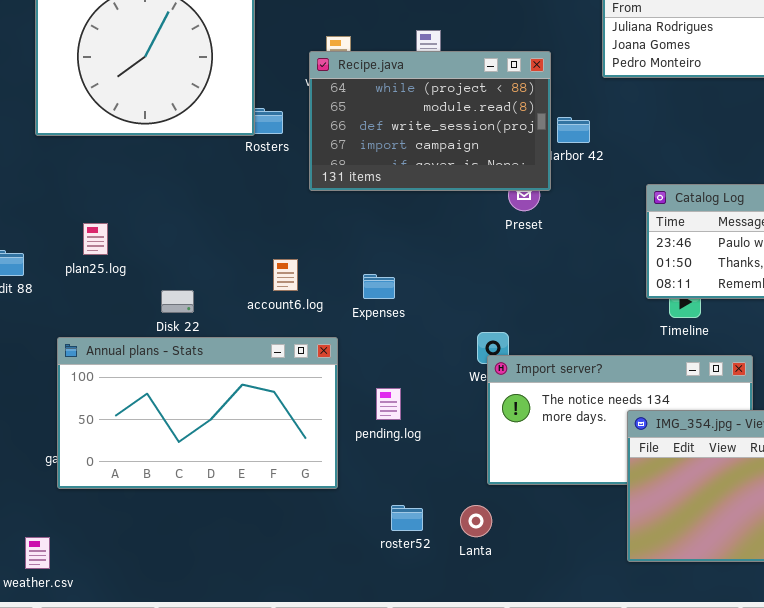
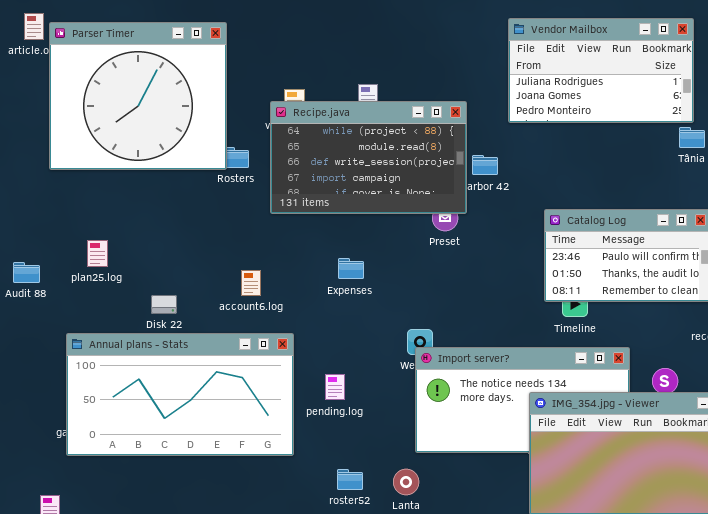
Expenses: [363,274,395,299] -> [338,258,364,279], moved

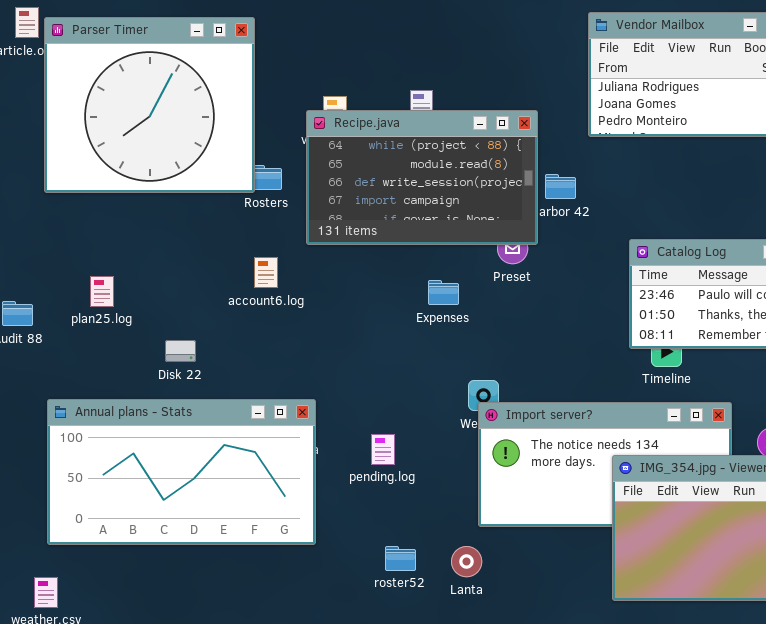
Expenses: [338,258,364,279] -> [428,280,459,305], moved
account6.log: [241,270,261,296] -> [254,257,278,288], moved
Annual plans - Stats: [66,333,294,456] -> [47,399,316,545], moved

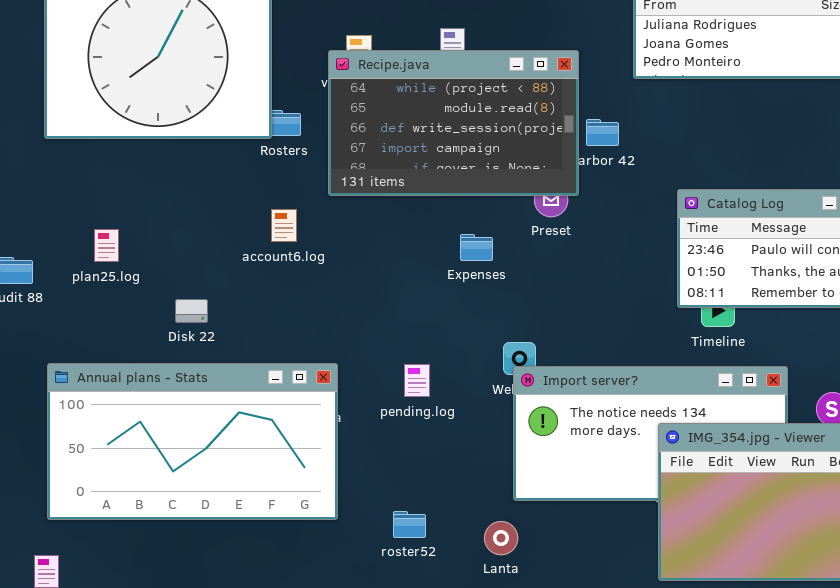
pending.log: [371,434,395,465] -> [404,364,430,397], moved
roster52: [385,546,416,571] -> [393,511,426,538], moved

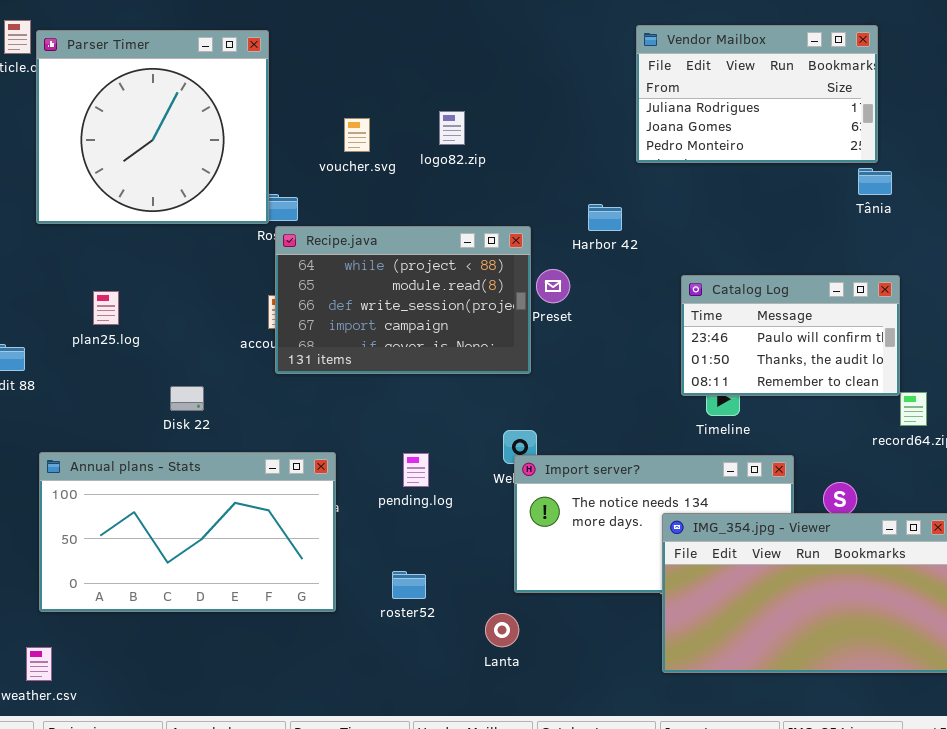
Recipe.java: [328,50,579,196] -> [275,226,531,374], moved
plan25.log: [94,229,119,262] -> [93,291,119,325], moved
roster52: [393,511,426,538] -> [392,571,426,599], moved

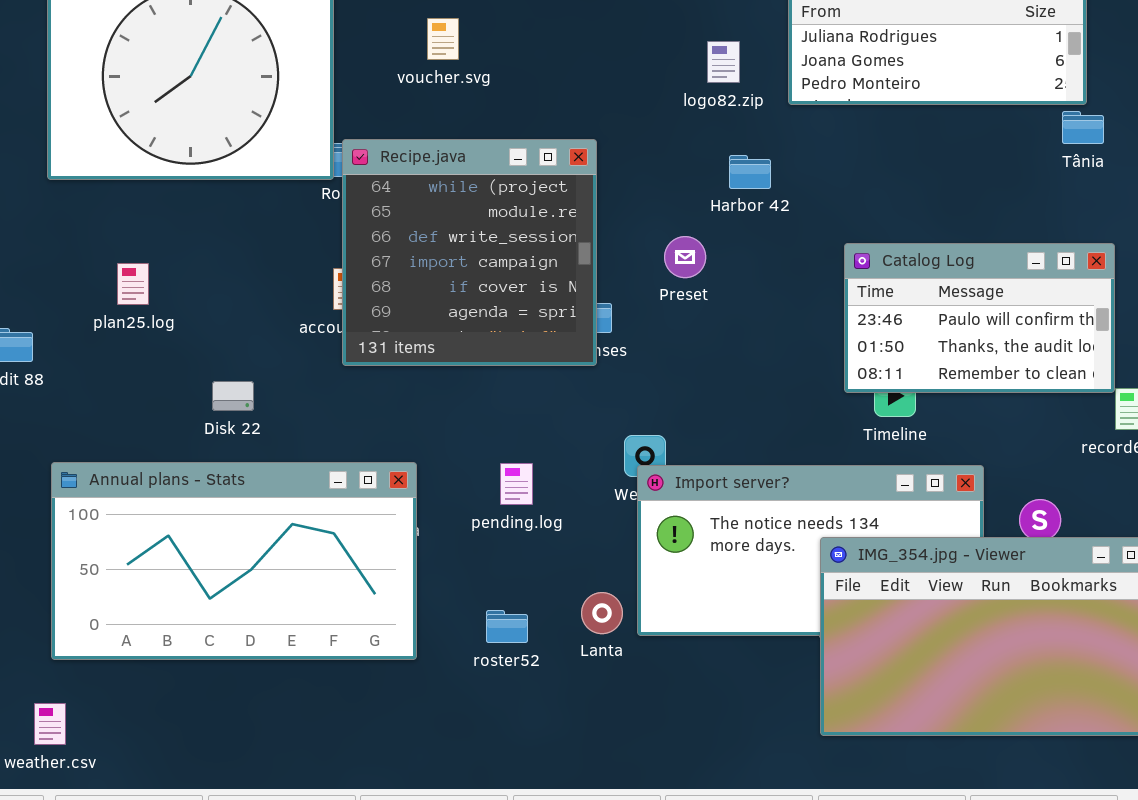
logo82.zip: [439,111,465,145] -> [707,41,740,83], moved
voucher.svg: [344,118,370,152] -> [427,18,459,60], moved
Recipe.java: [275,226,531,374] -> [342,139,597,366], resized
Lanta: [485,613,519,647] -> [581,592,623,634], moved

